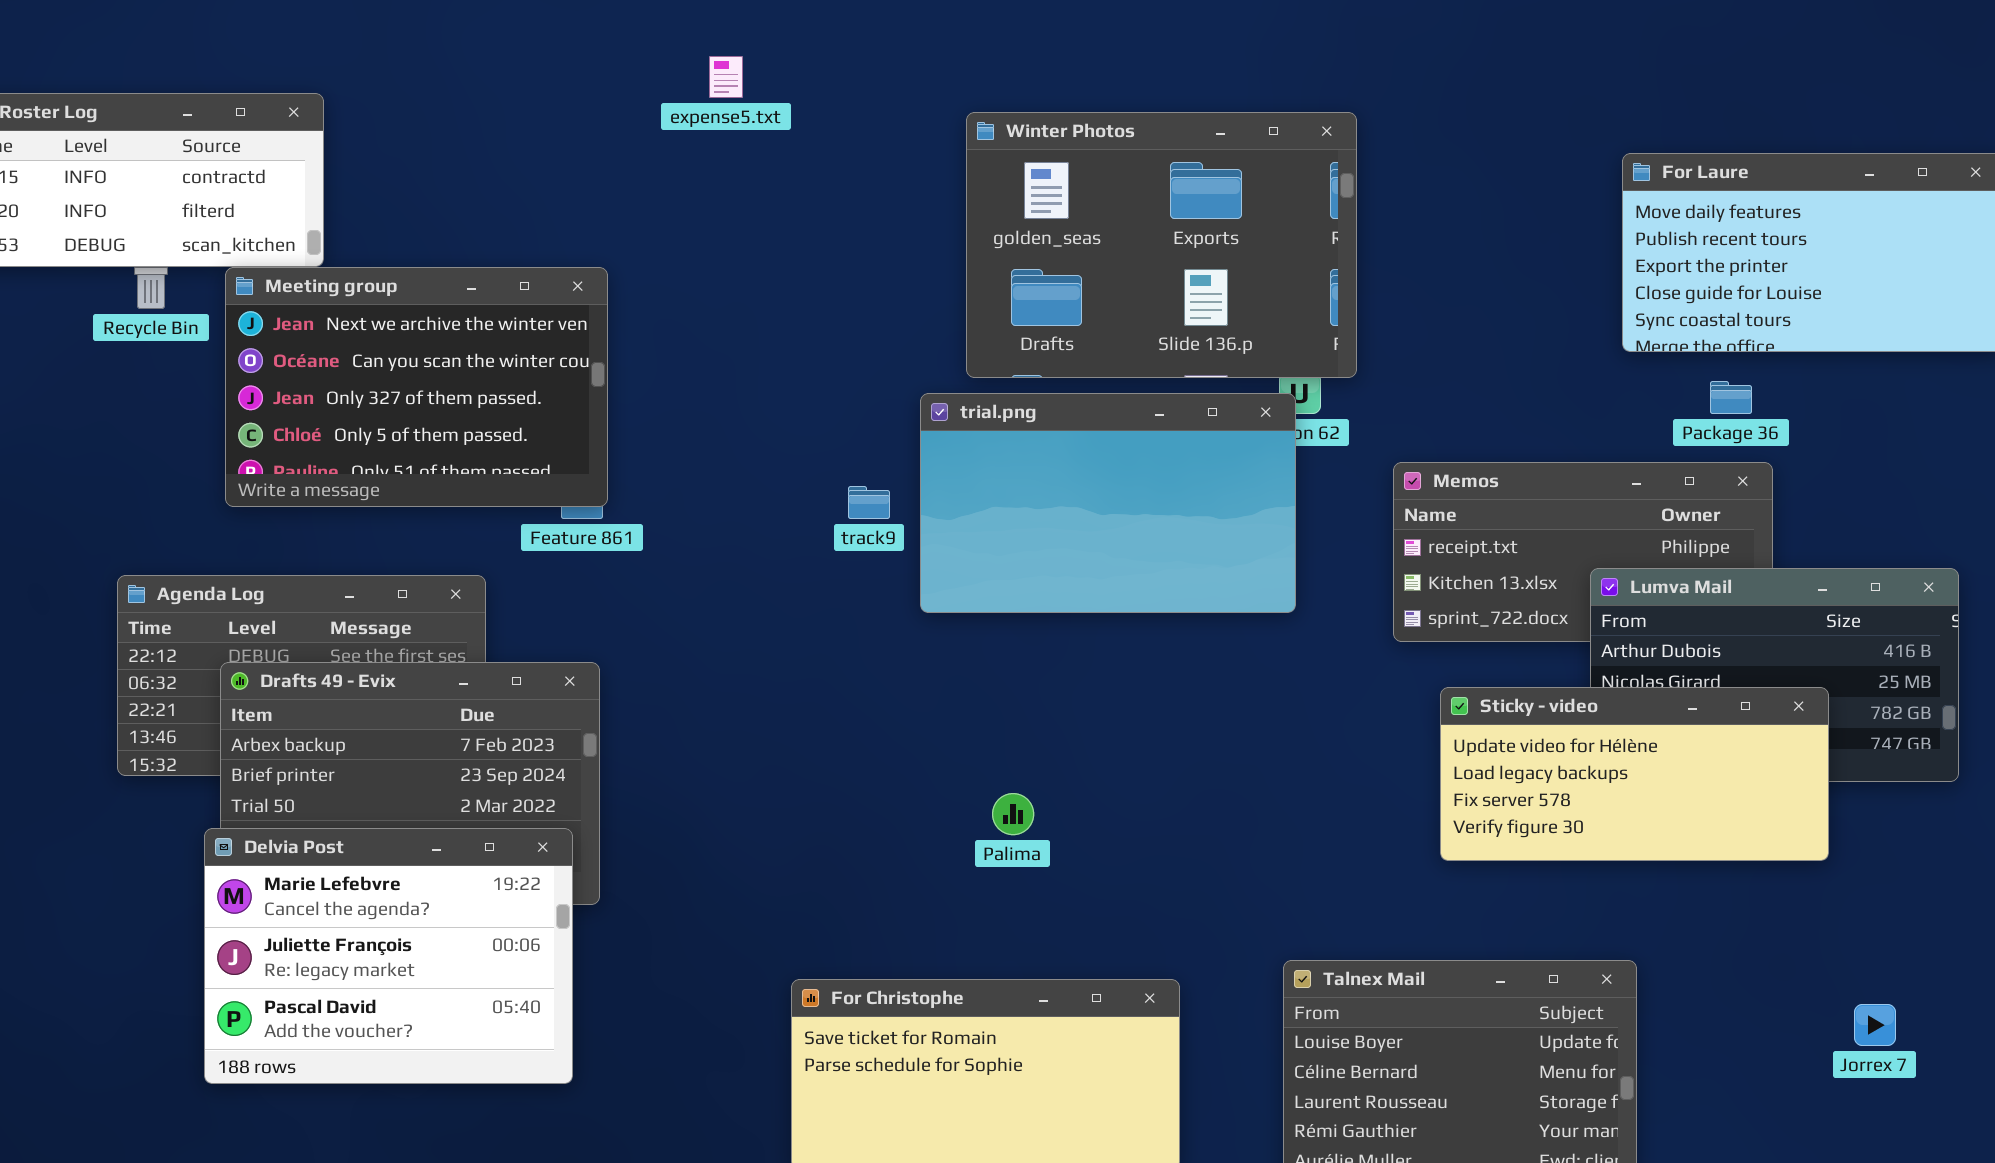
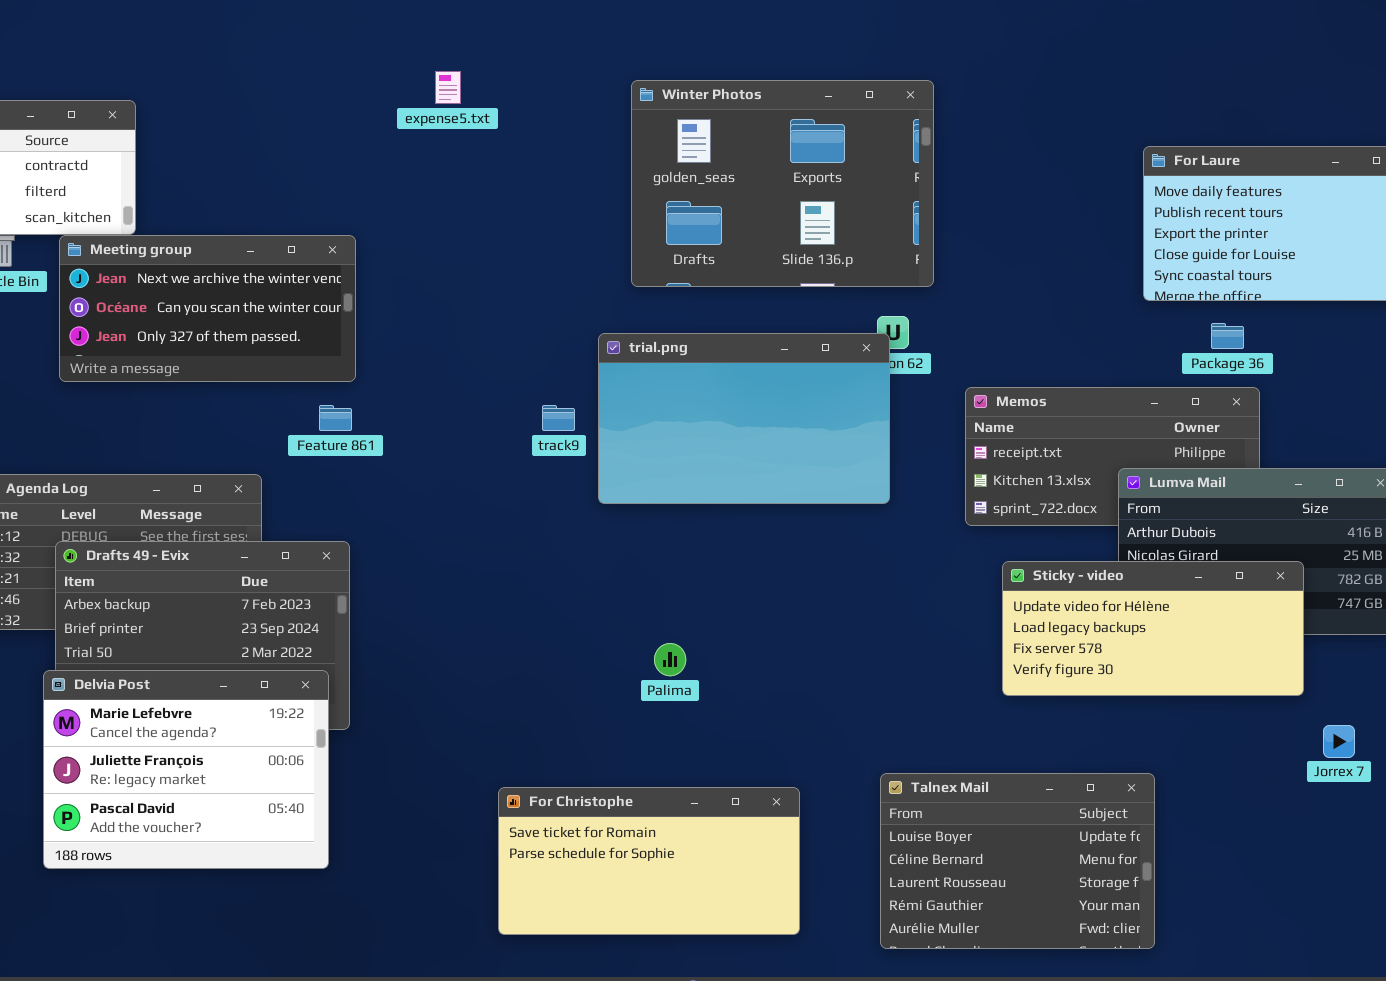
Winter Photos: [966,112,1357,378] -> [631,80,934,287], moved
Meeting group: [225,267,608,507] -> [59,235,356,382], resized
Jorrex 7: [1854,1004,1896,1046] -> [1323,725,1355,758], moved

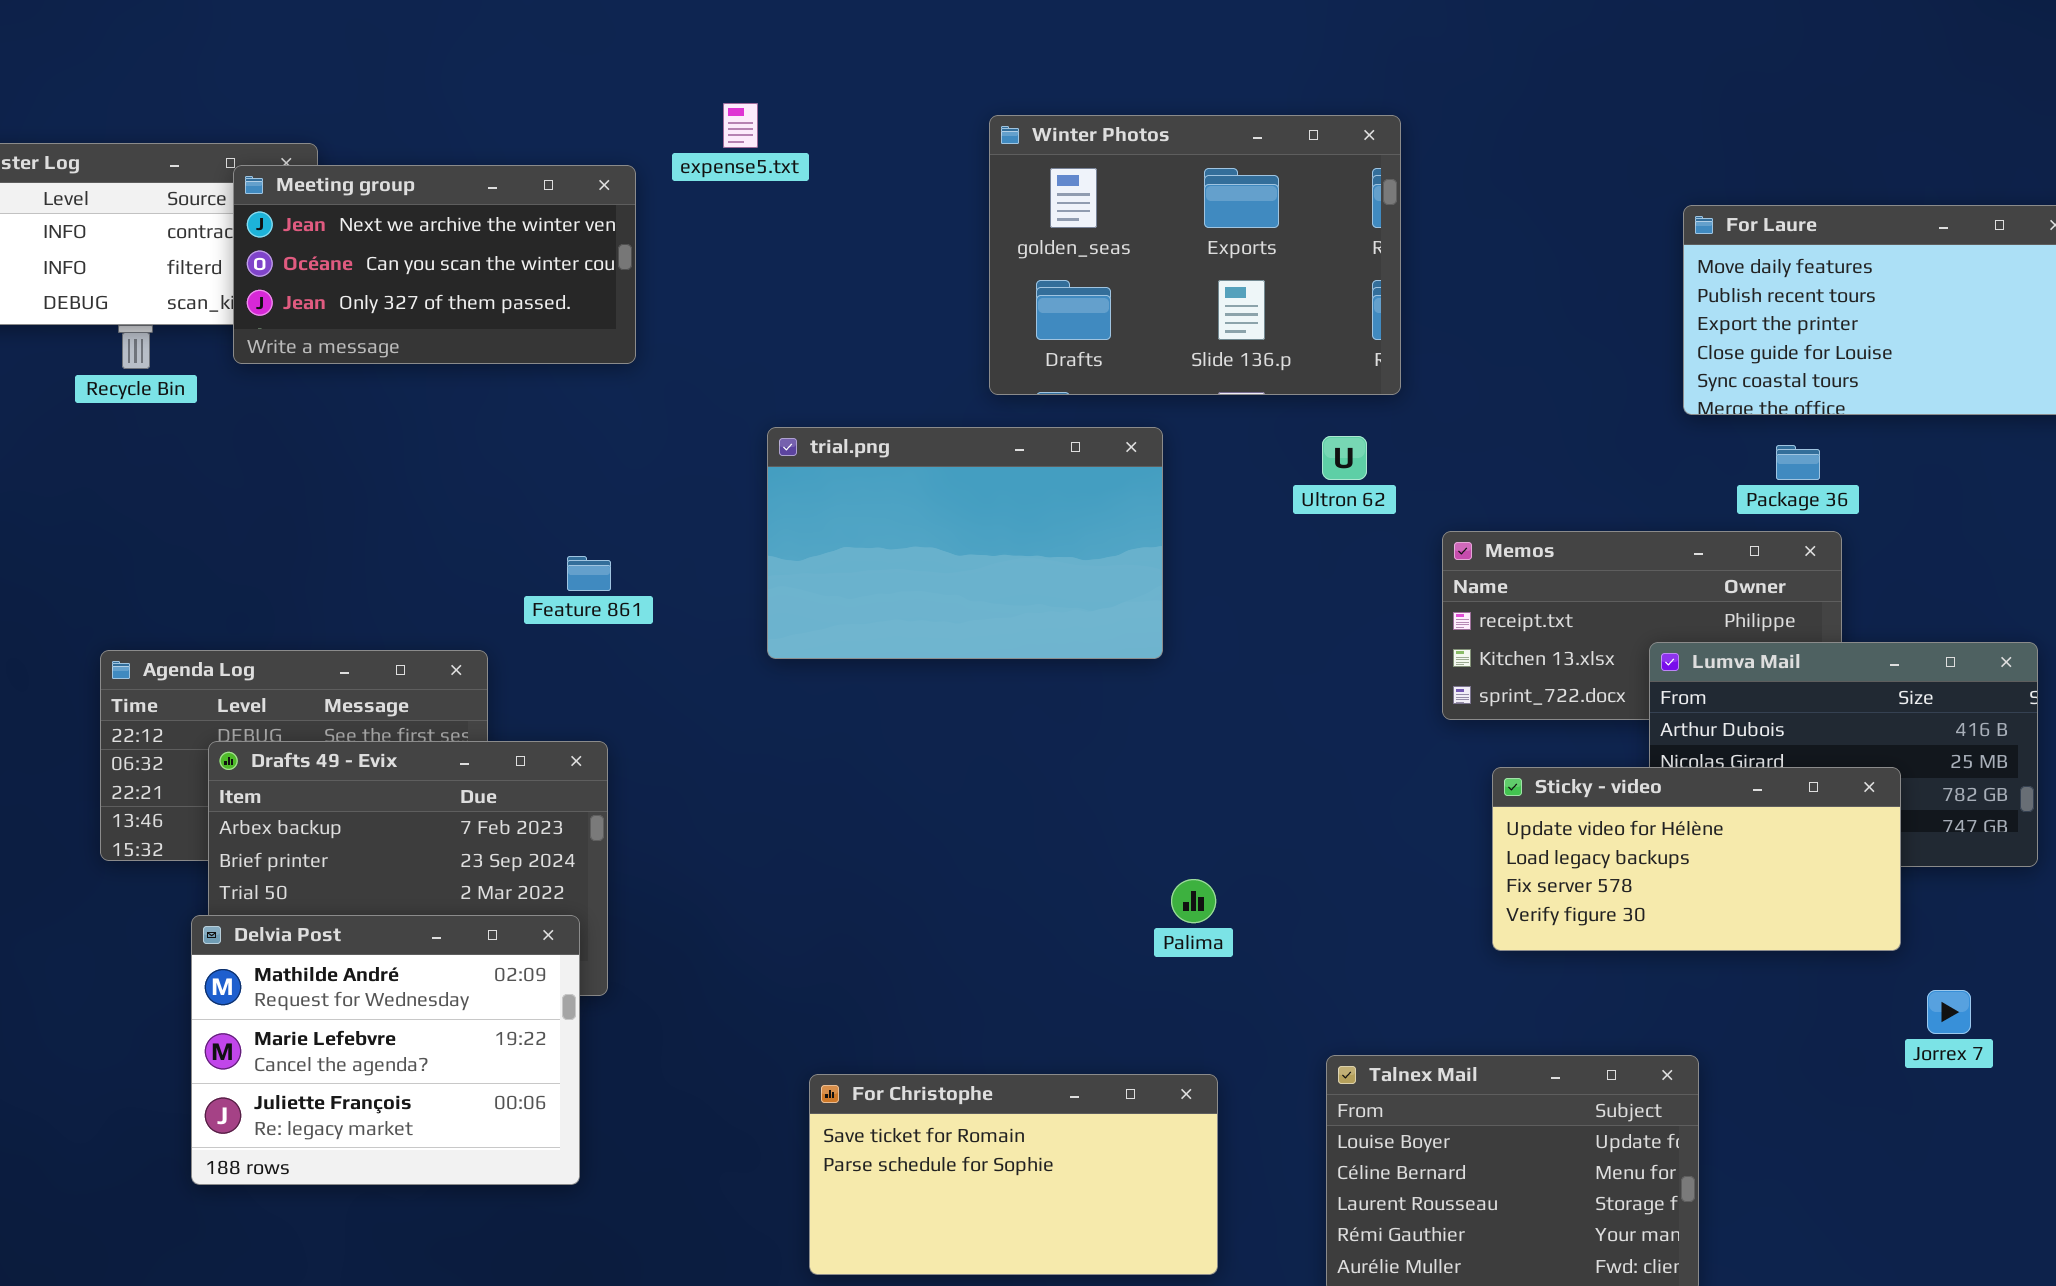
Meeting group: [59,235,356,382] -> [233,165,636,364], moved
trial.png: [598,333,890,504] -> [767,427,1163,659], moved
Palima: [654,643,686,676] -> [1171,879,1216,923], moved
Delvia Post: [43,670,329,869] -> [191,915,580,1185], scrolled up 1 row

